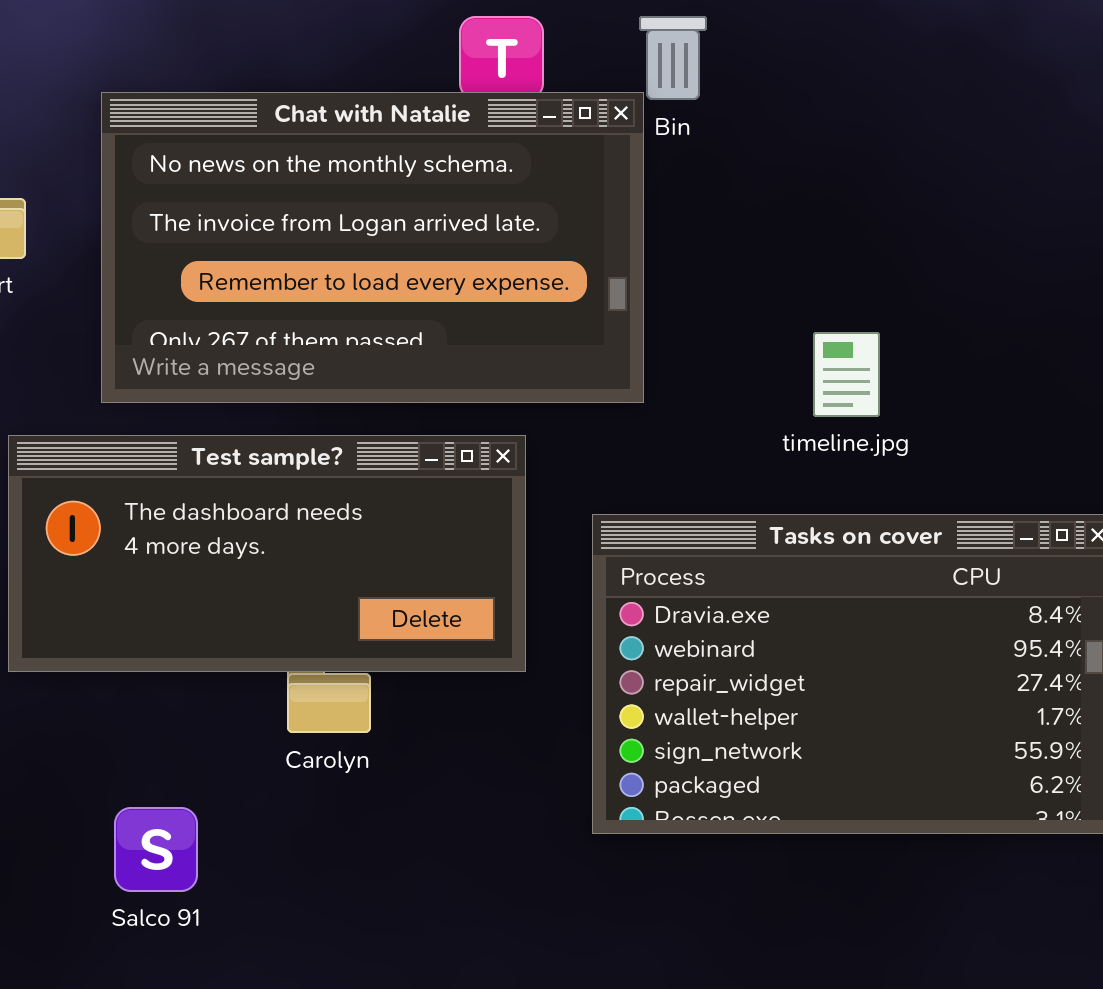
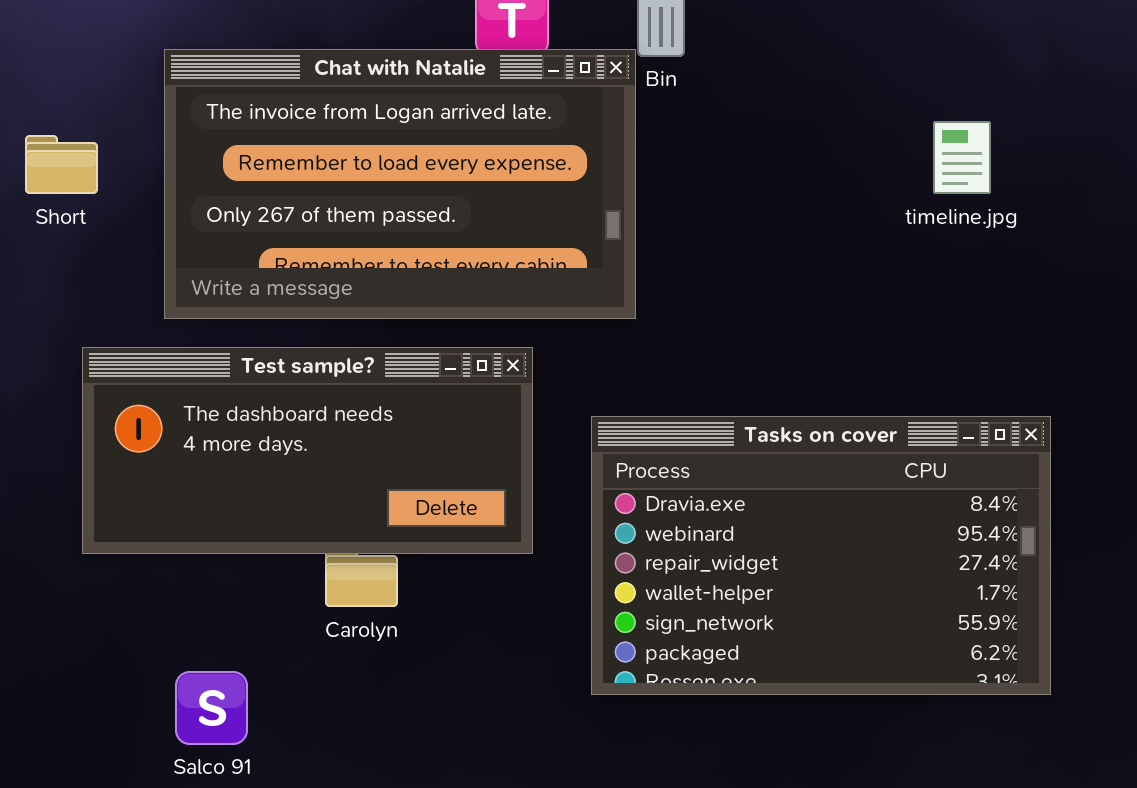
Chat with Natalie: [101,92,644,403] -> [164,49,636,319], scrolled down 1 row
timeline.jpg: [813,332,880,417] -> [933,121,991,194], moved

